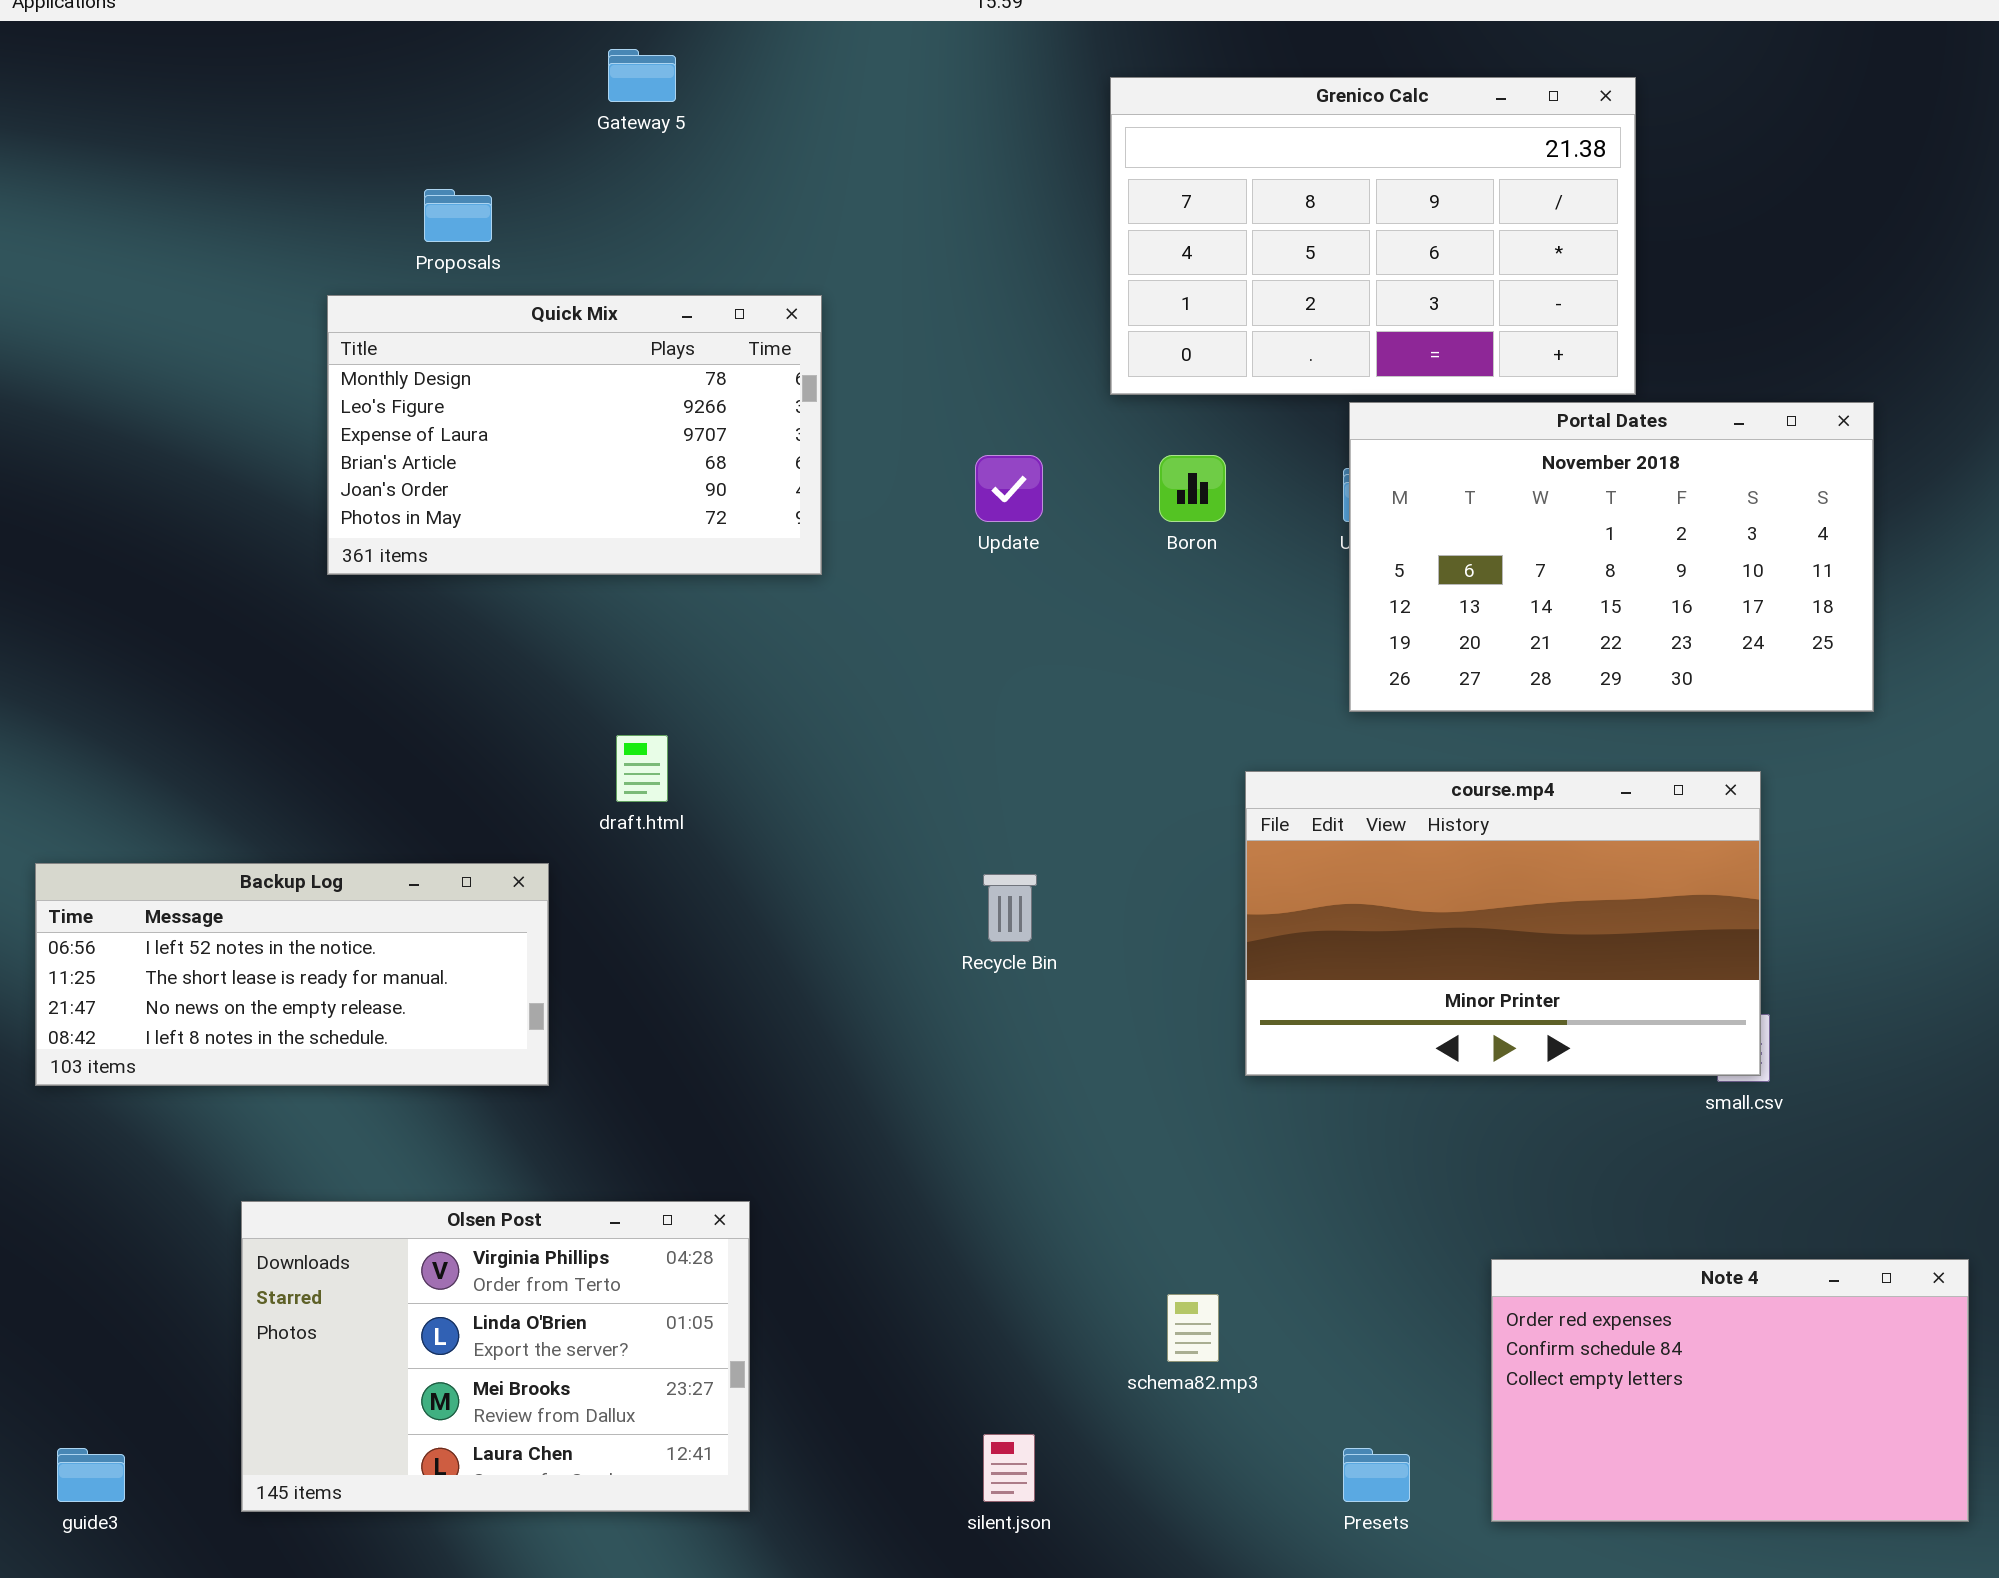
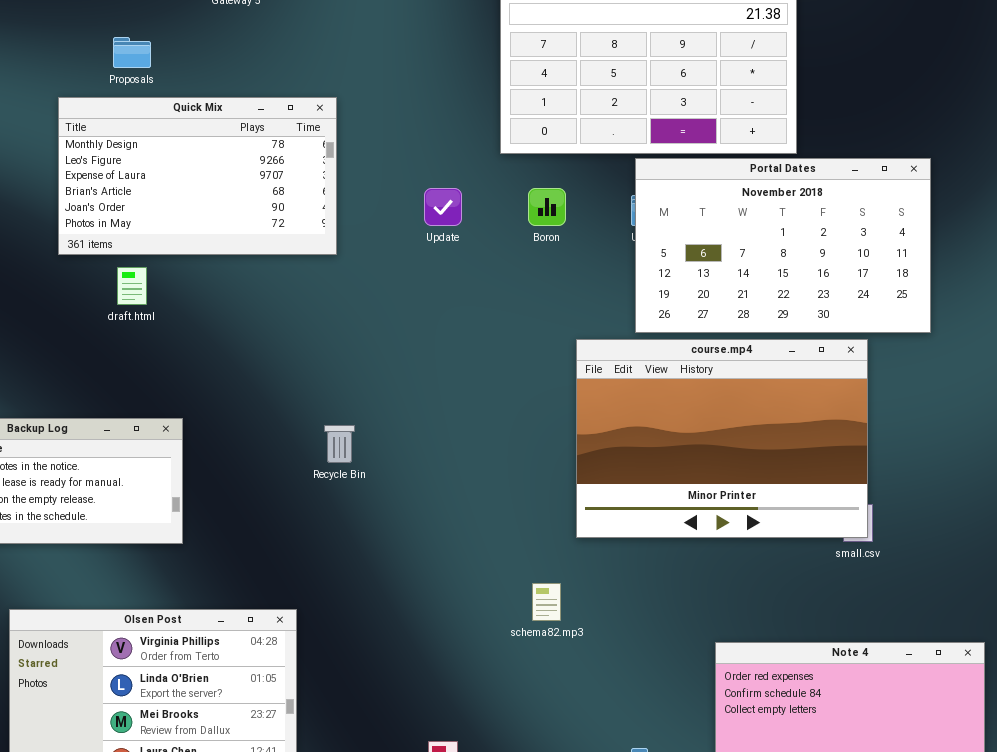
draft.html: [616,735,668,802] -> [117,267,147,305], moved
course.mp4: [1245,771,1761,1076] -> [576,339,868,538], resized
Recycle Bin: [983,874,1037,942] -> [324,425,355,463], moved
schema82.mp3: [1167,1294,1219,1362] -> [532,583,561,621], moved

